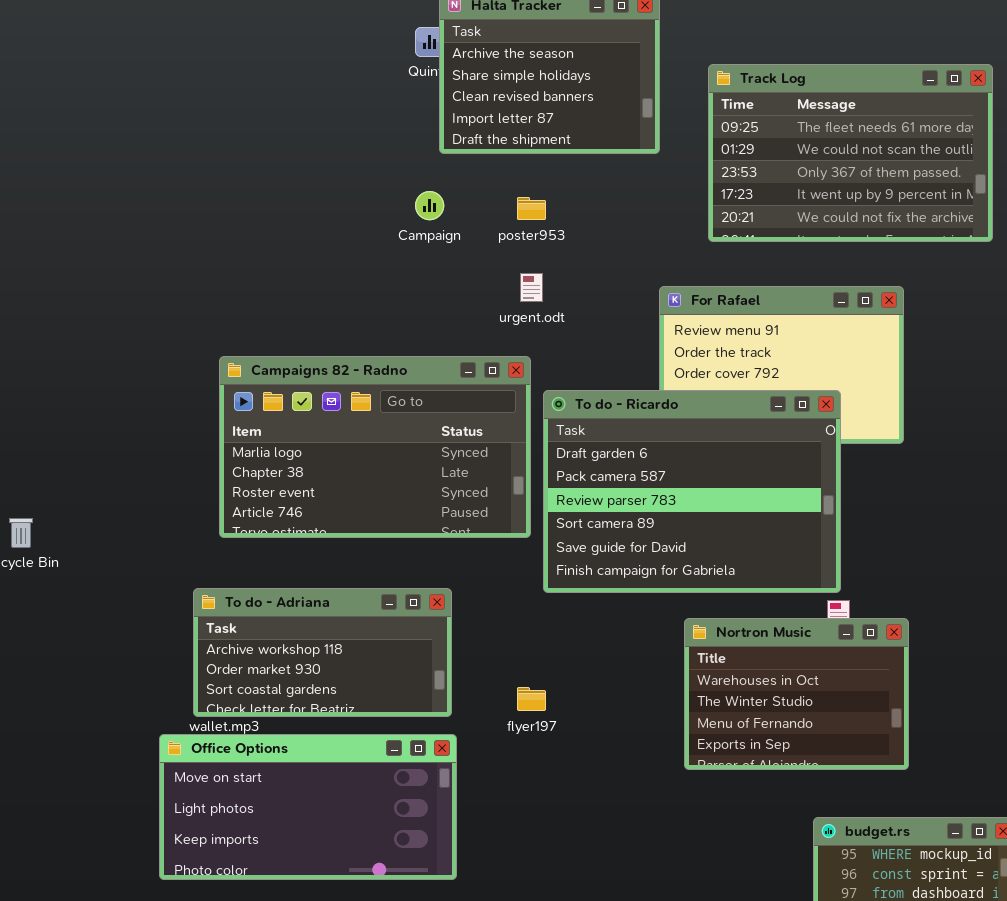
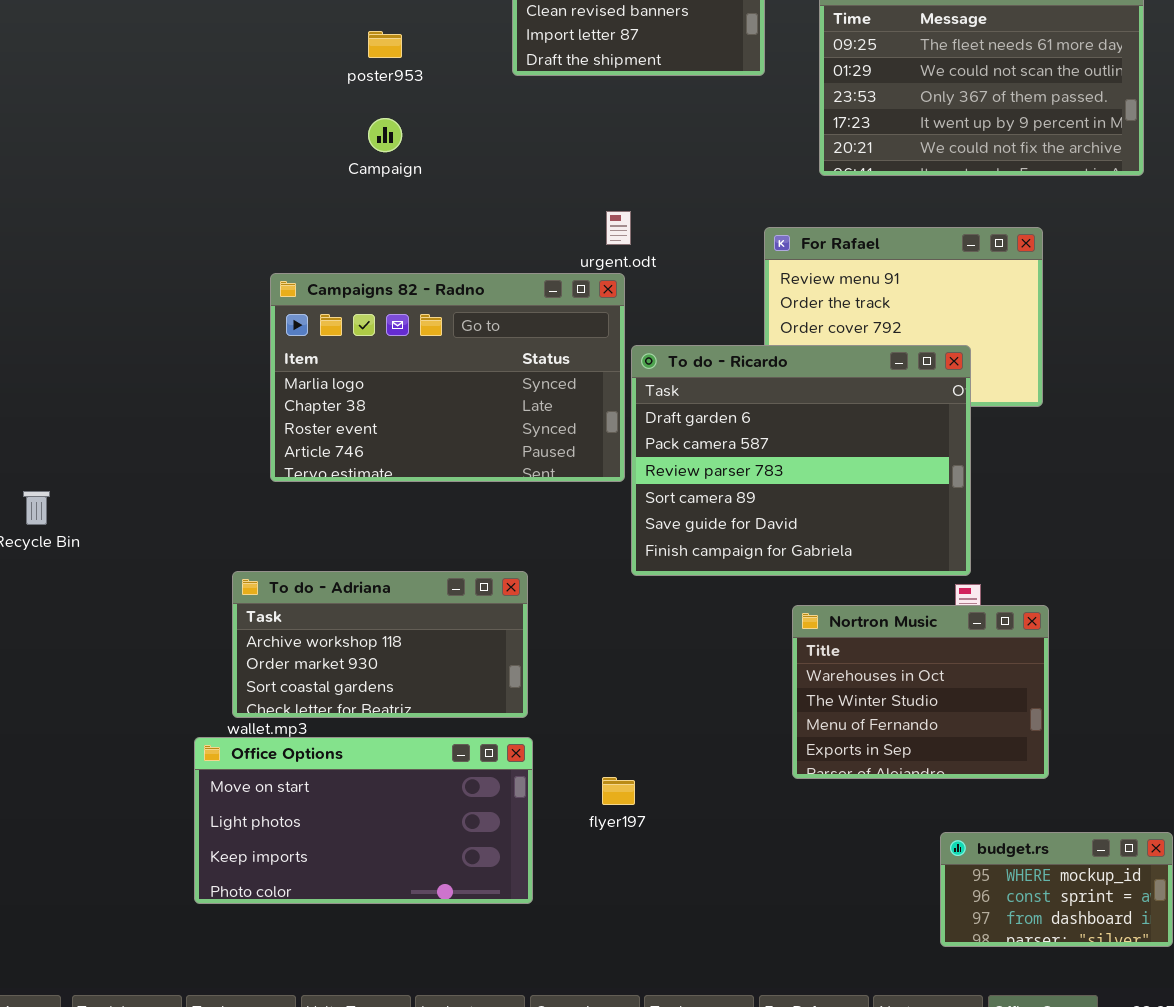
Campaign: [415,191,444,220] -> [368,118,402,152], moved
poster953: [517,197,546,220] -> [368,31,402,58], moved
Campaigns 82 - Radno: [219,356,531,538] -> [270,273,625,482], moved
flyer197: [517,687,546,711] -> [602,777,635,805], moved

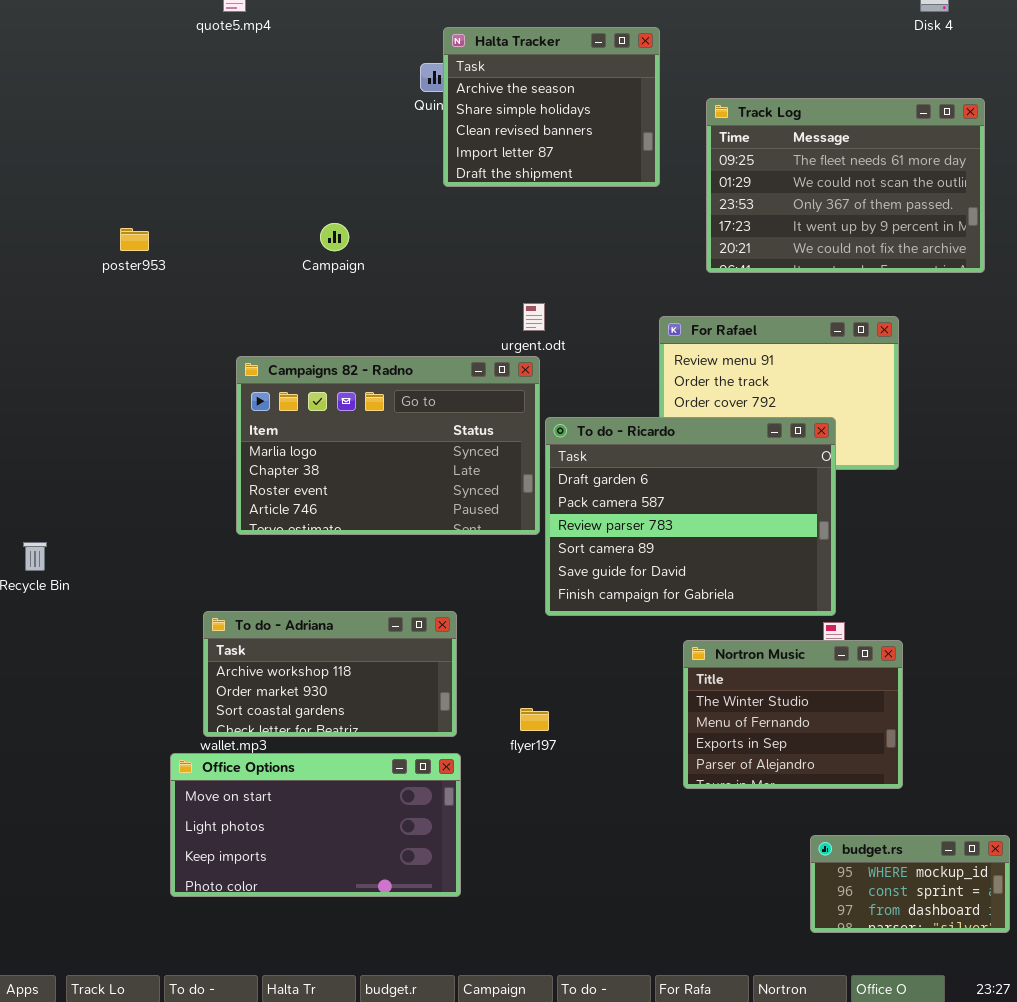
poster953: [368,31,402,58] -> [120,228,149,251], moved
Nortron Music: [792,605,1049,779] -> [683,640,903,789], scrolled down 1 row
flyer197: [602,777,635,805] -> [520,708,549,731], moved

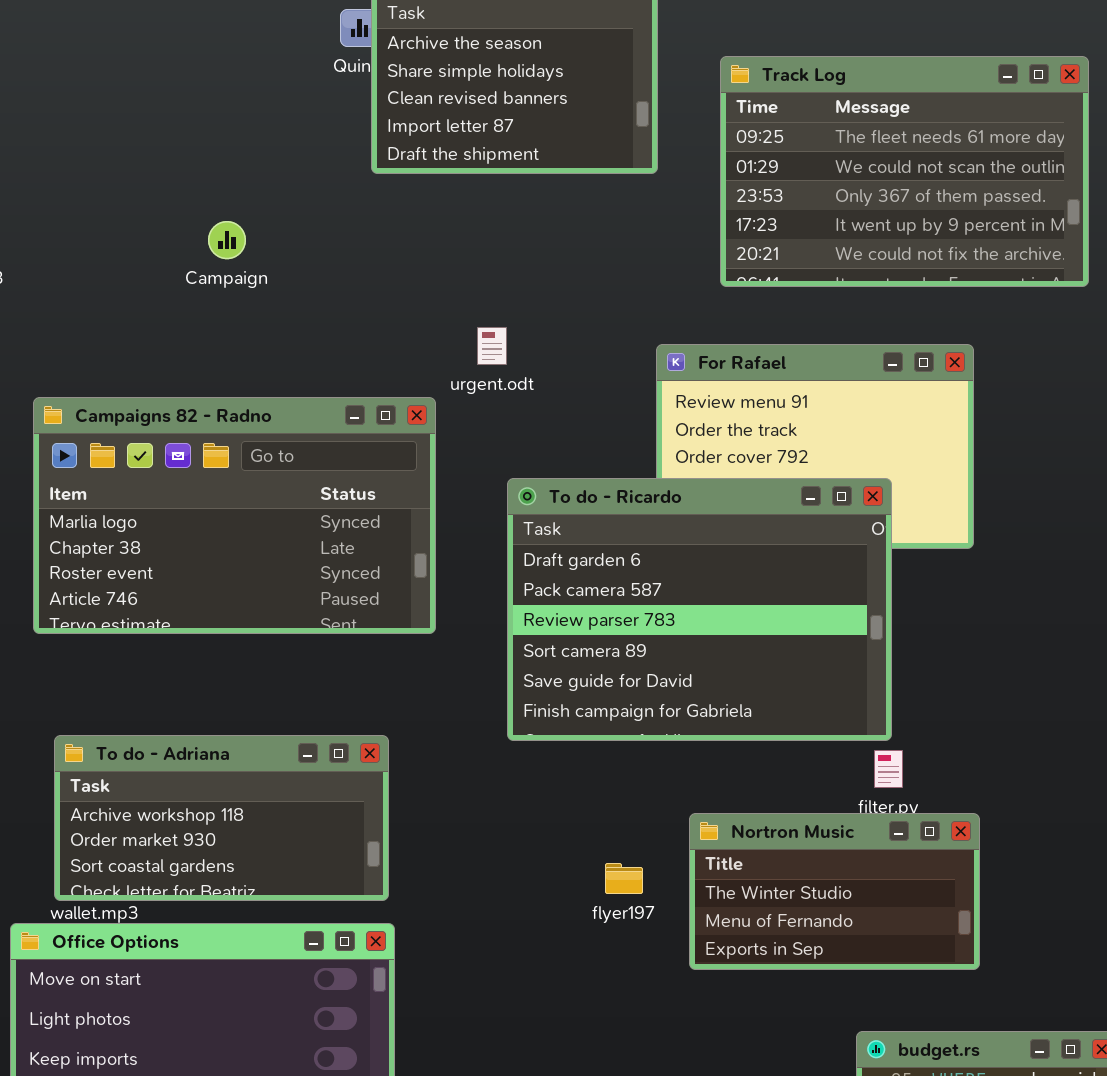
Campaigns 82 - Radno: [236,356,540,535] -> [33,397,436,634], moved
Nortron Music: [683,640,903,789] -> [689,813,980,970], resized
flyer197: [520,708,549,731] -> [605,863,643,894], moved

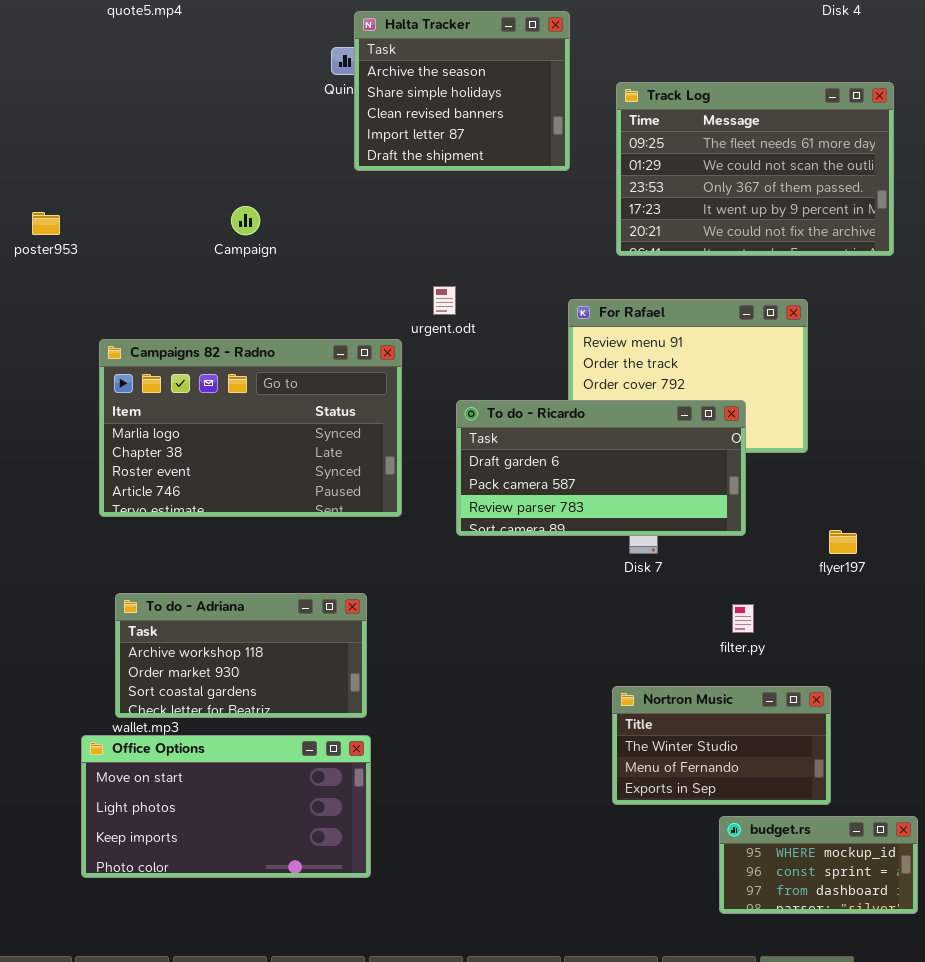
To do - Ricardo: [507,478,892,741] -> [456,400,746,536], resized
Nortron Music: [689,813,980,970] -> [612,686,831,805], moved
flyer197: [605,863,643,894] -> [829,530,857,554], moved

